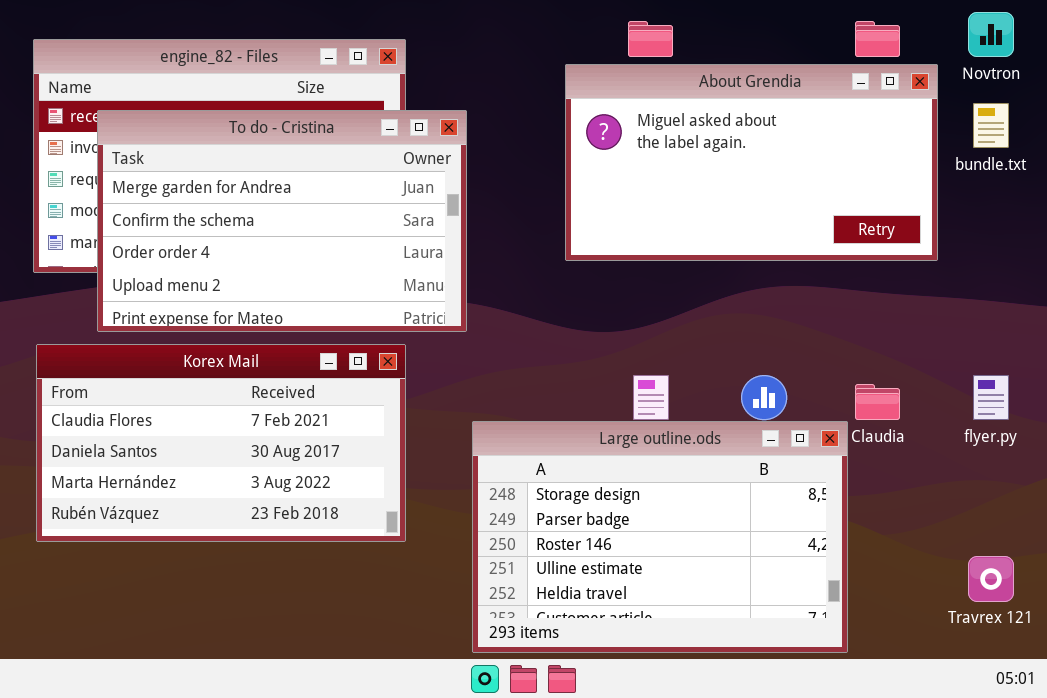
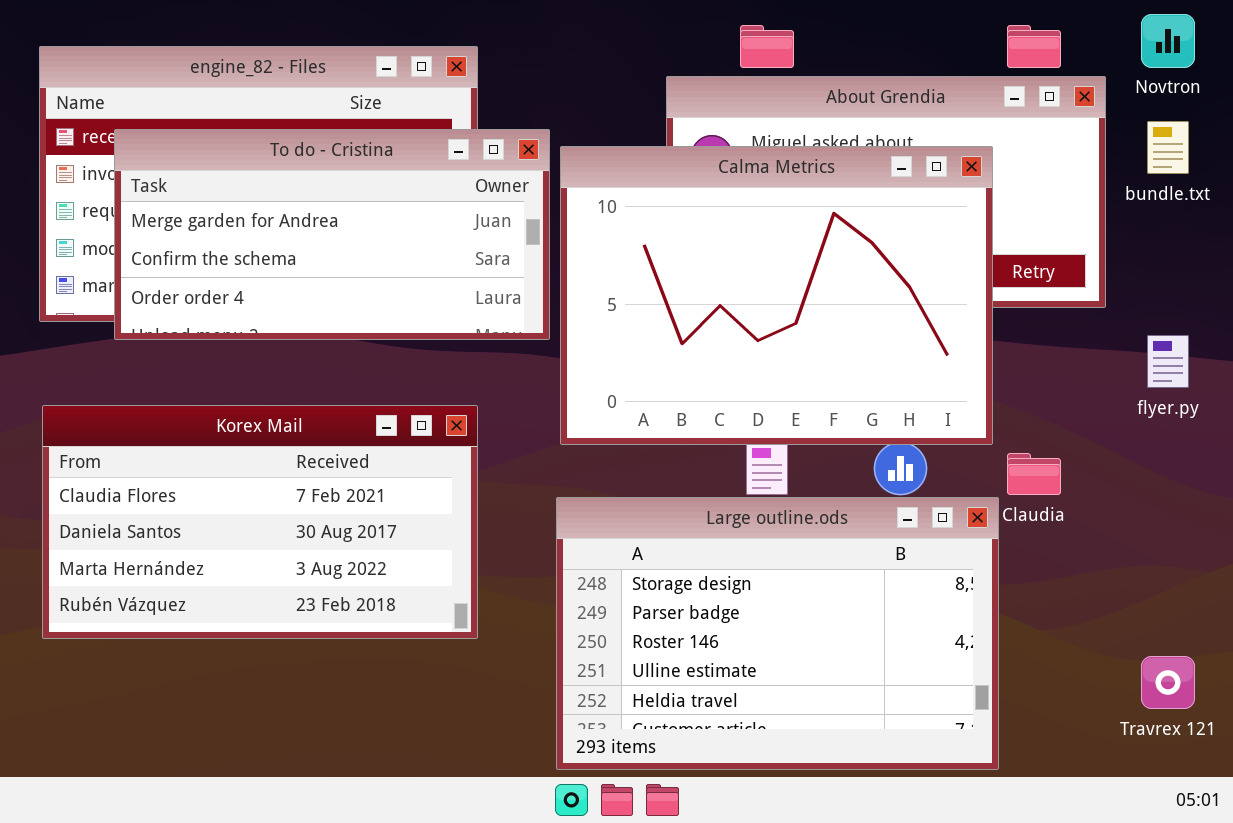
To do - Cristina: [97,110,467,332] -> [114,129,550,340], resized
Calma Metrics: none -> [560,146,993,445], opened
flyer.py: [973,375,1009,420] -> [1147,335,1189,388], moved

